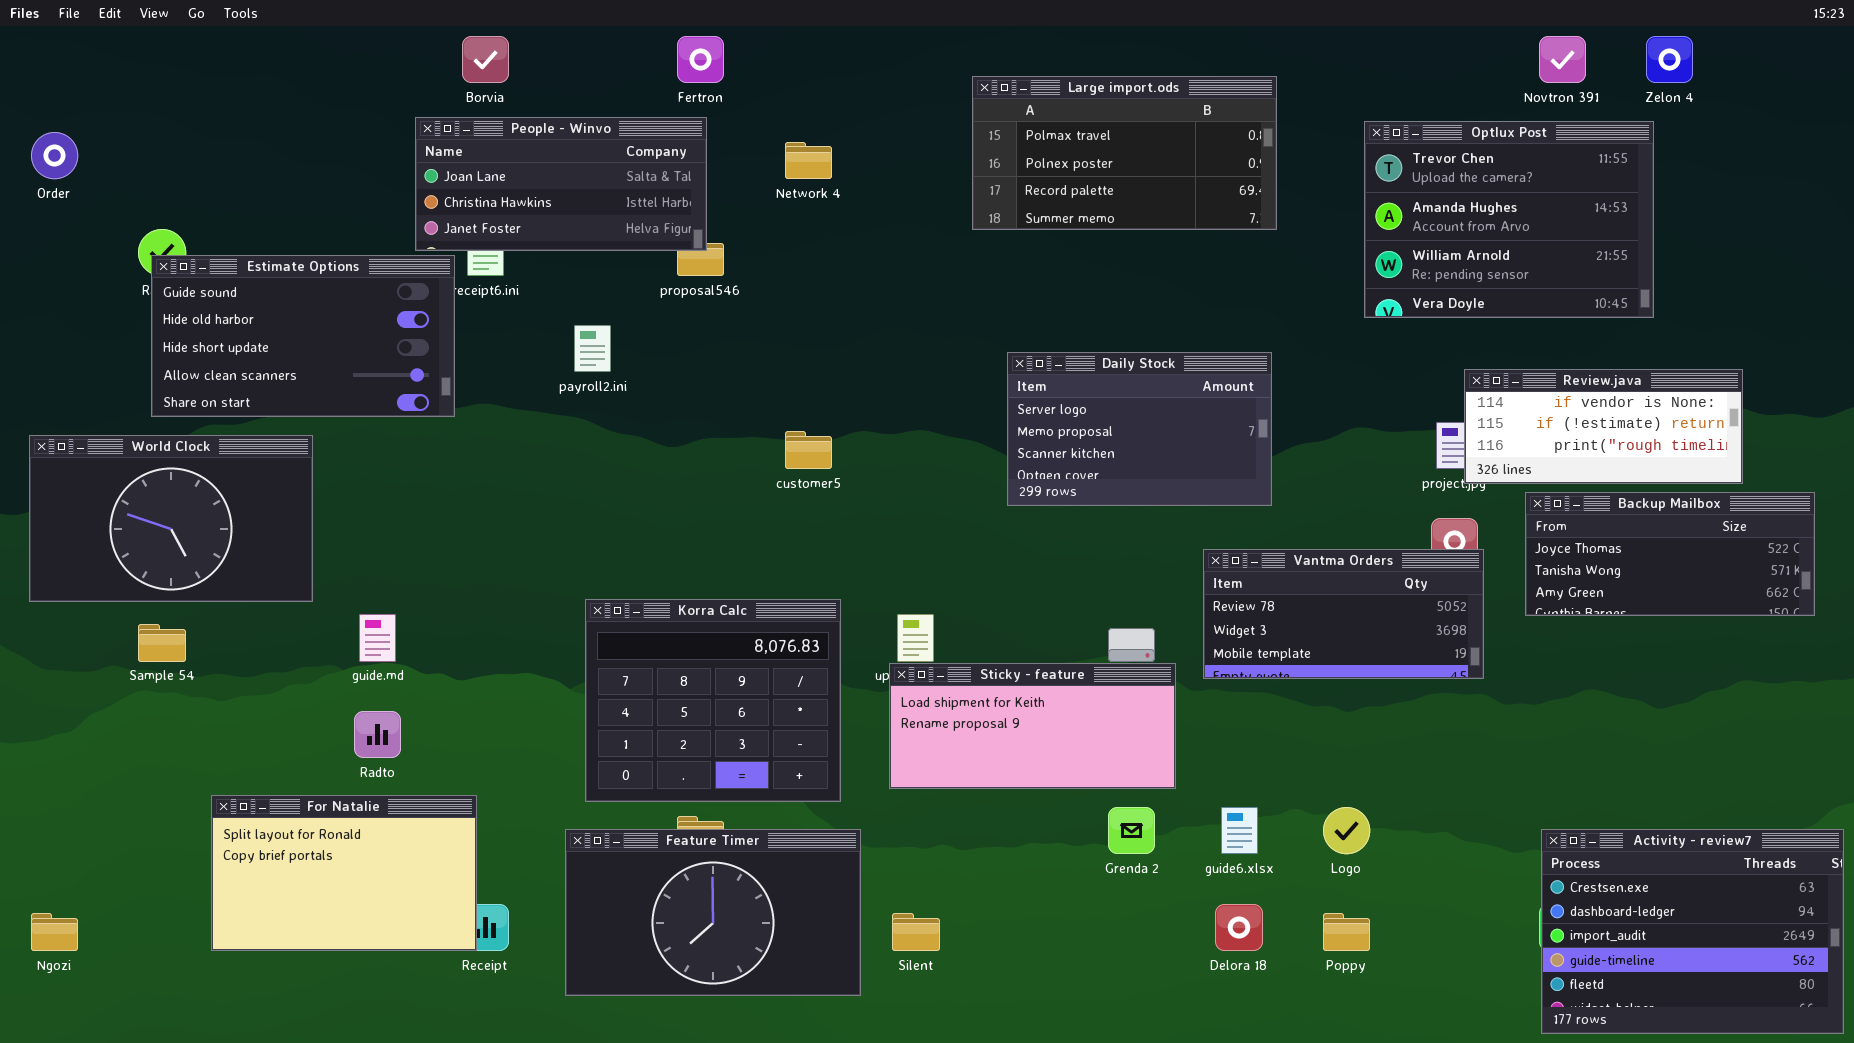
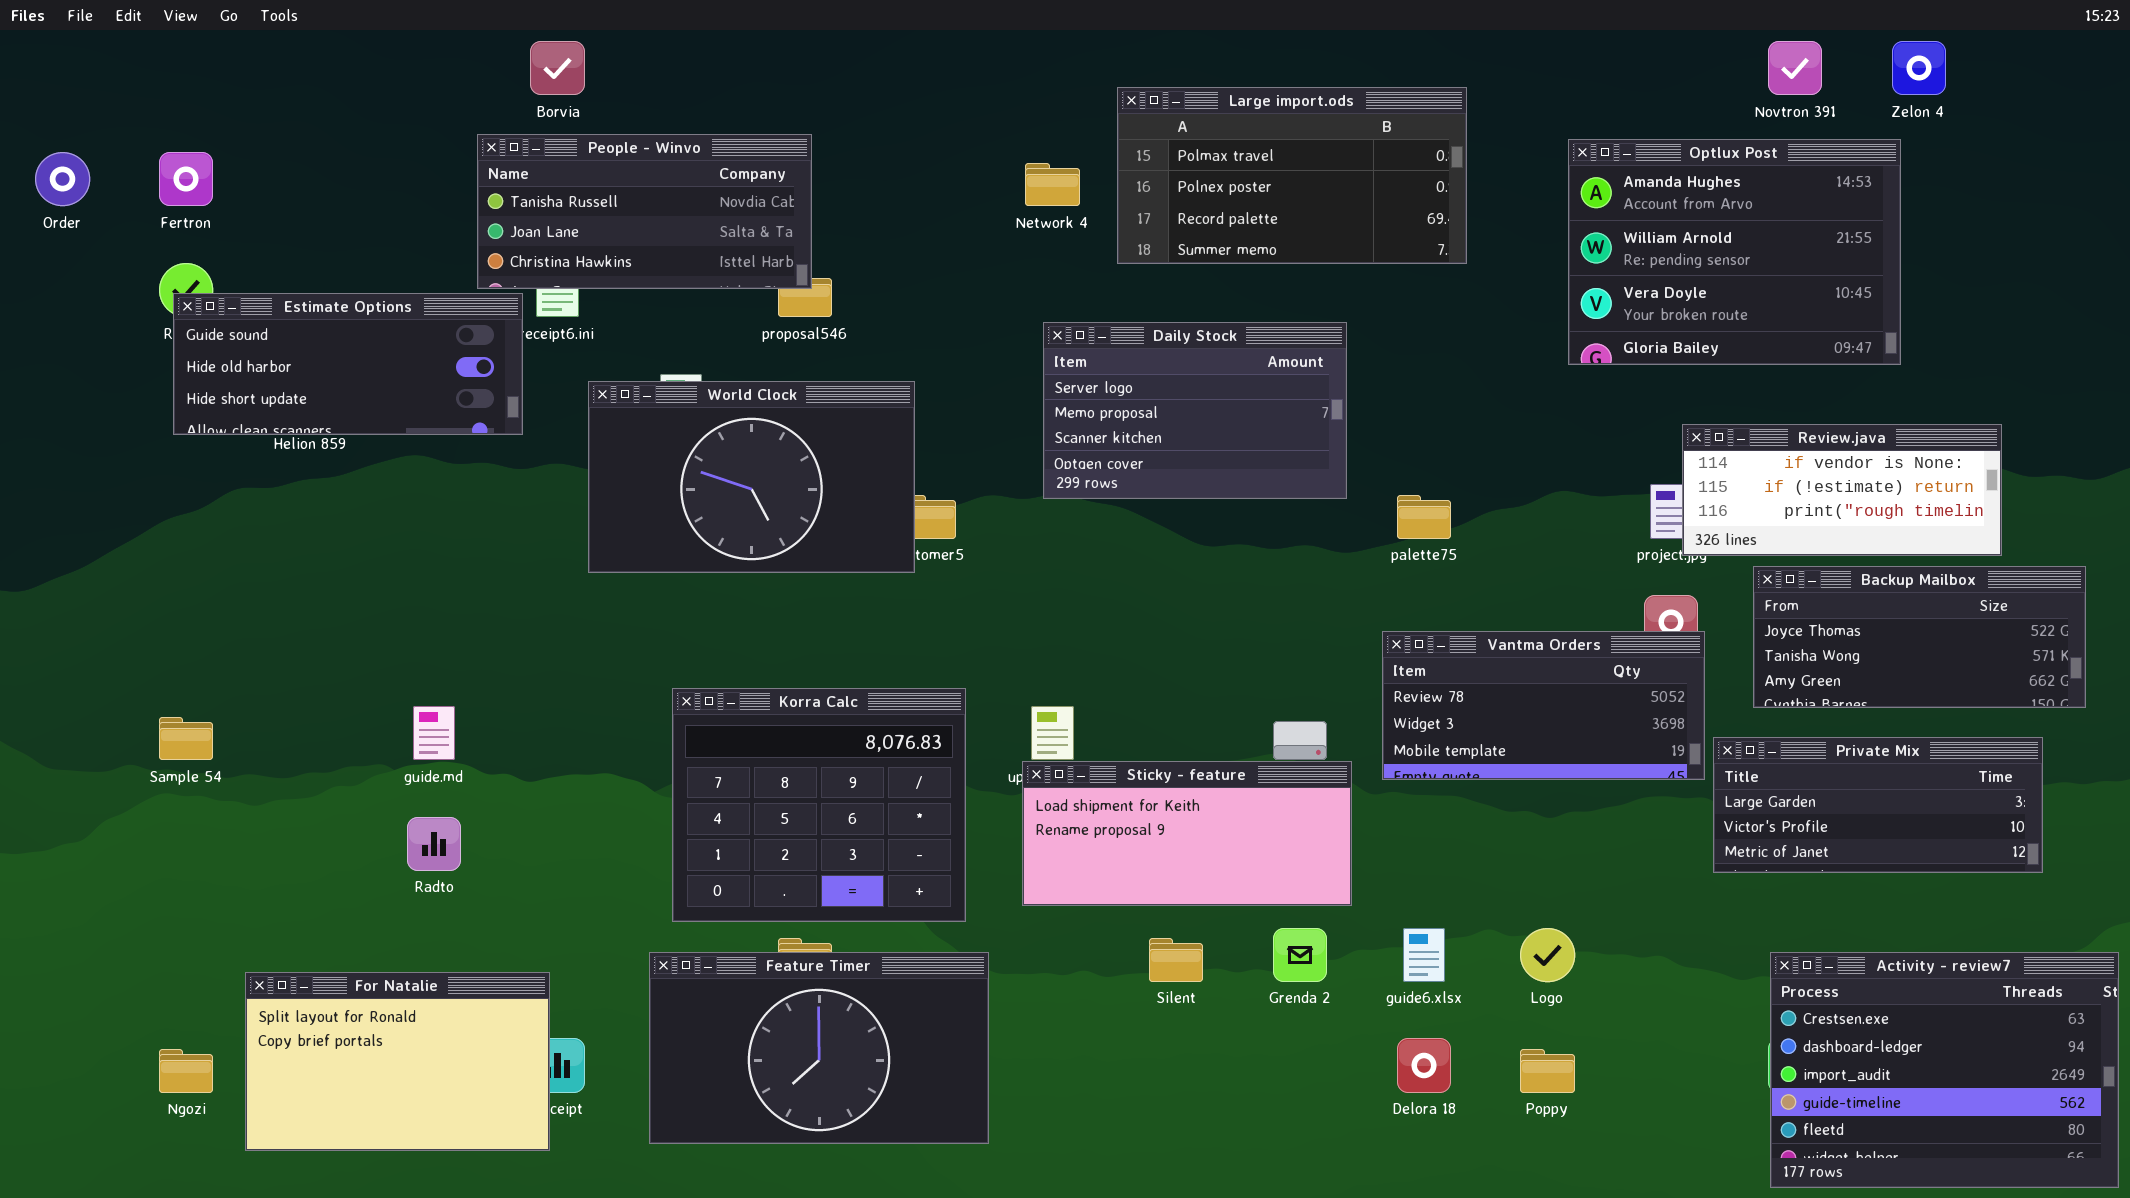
Fertron: [677,36,724,83] -> [159,152,213,206], moved
People - Winvo: [415,117,707,251] -> [477,134,812,289], scrolled up 1 row
Optlux Post: [1364,121,1654,318] -> [1568,139,1901,365], scrolled down 1 row
Network 4: [785,142,832,179] -> [1025,163,1080,206], moved
Estimate Options: [151,255,455,417] -> [173,293,523,435], resized
Daily Stock: [1007,352,1272,506] -> [1043,322,1347,499], moved
World Clock: [29,435,313,602] -> [588,381,915,573], moved
Private Mix: none -> [1713,737,2043,873], opened
For Natalie: [211,795,477,951] -> [245,972,550,1151], moved
Ngozi: [31,913,78,951] -> [159,1049,213,1093], moved
Silent: [892,913,940,951] -> [1149,938,1203,982], moved

